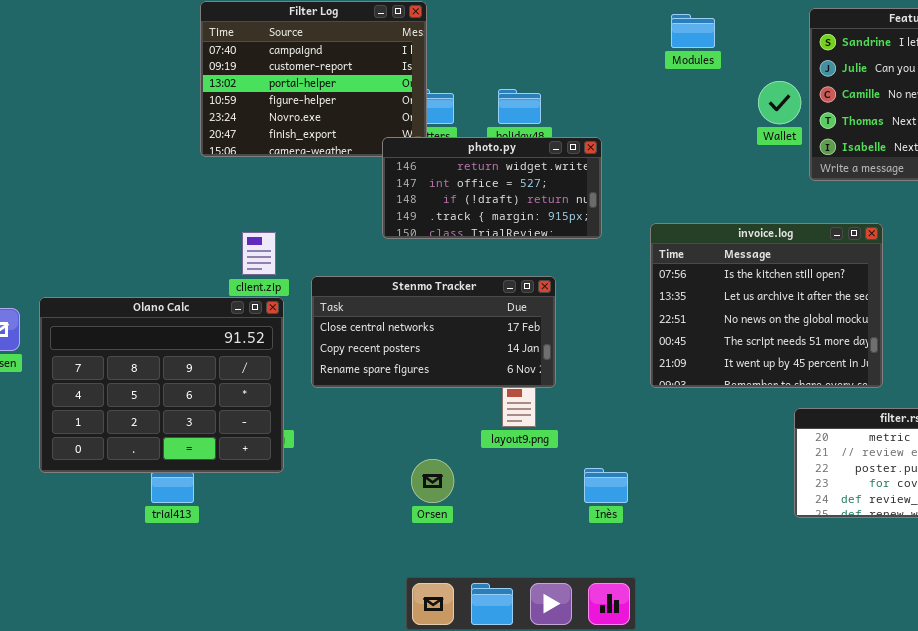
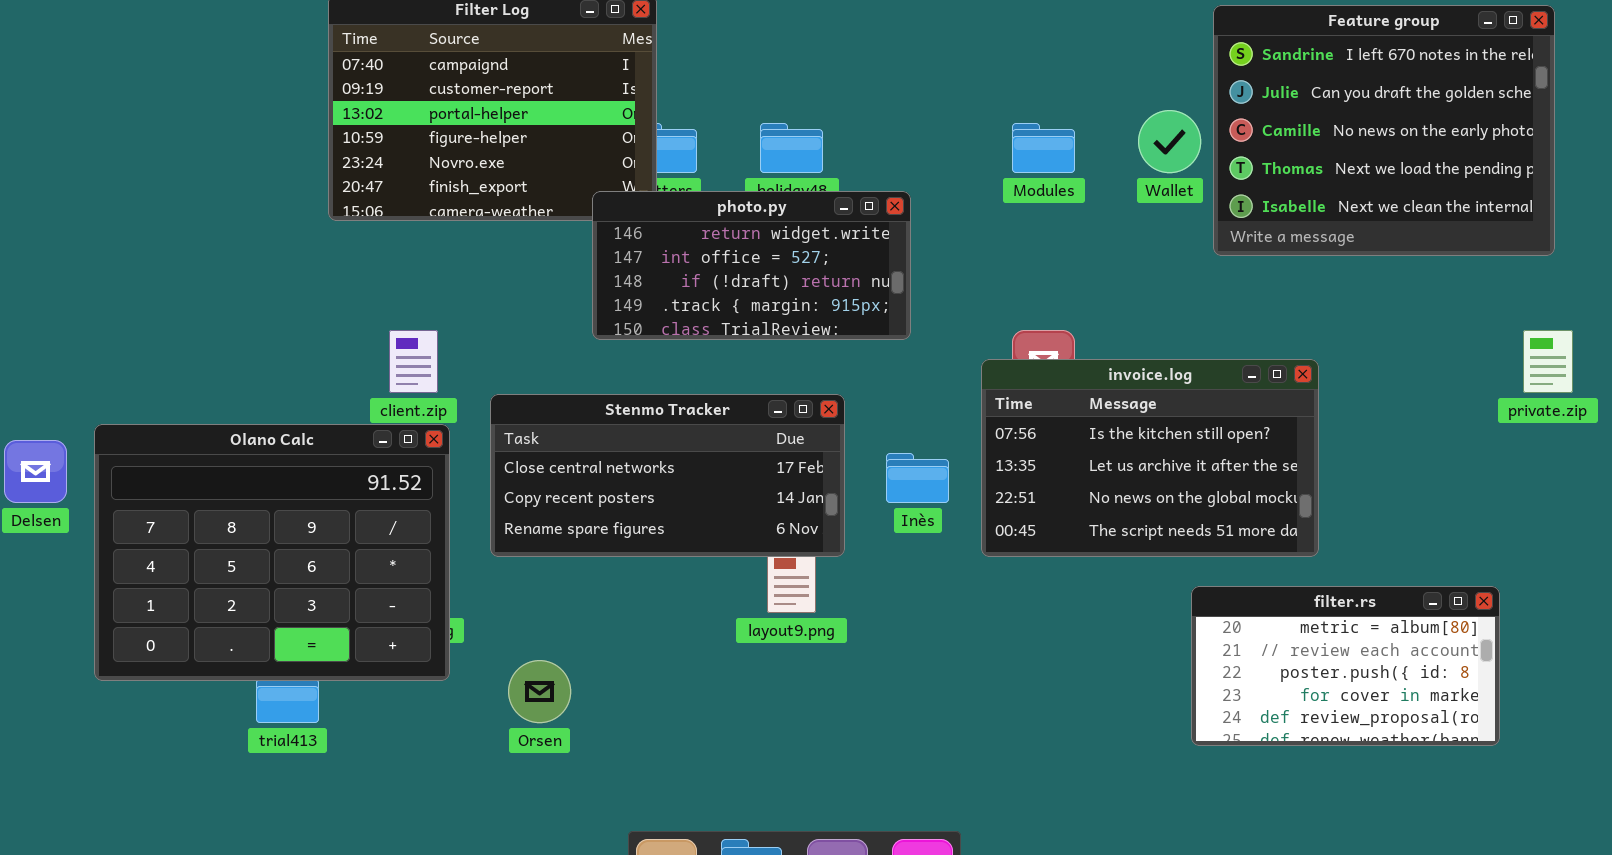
Modules: [671,14,715,48] -> [1012,123,1075,173], moved
invoice.log: [650,223,883,388] -> [981,359,1319,557], resized
Orsen: [411,459,454,503] -> [508,660,571,723], moved
Inès: [584,468,628,503] -> [886,453,949,503], moved

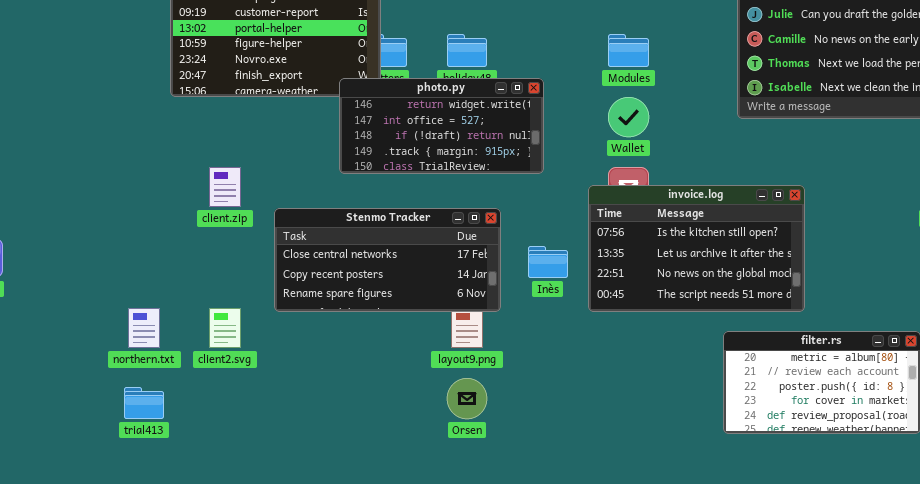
Wallet: [1138,110,1201,173] -> [608,97,649,137], moved
Olano Calc: [94,424,450,681] -> none, closed
Orsen: [508,660,571,723] -> [447,378,487,419], moved

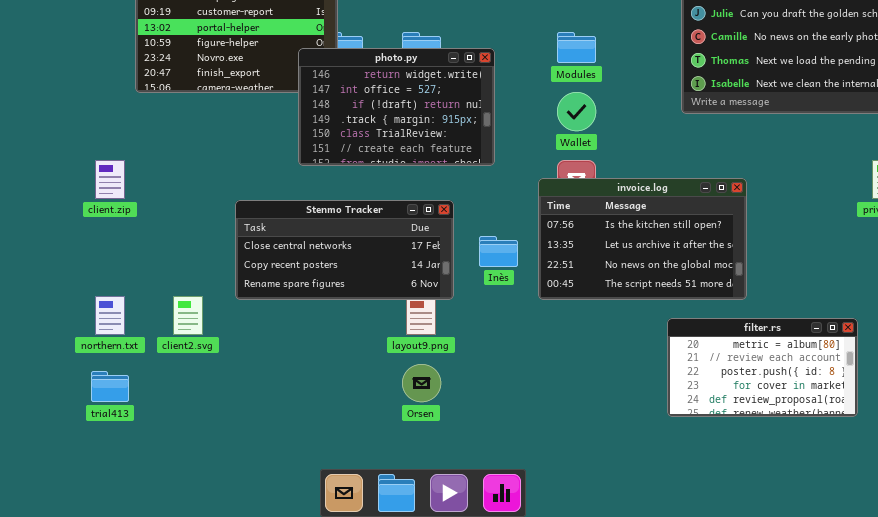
photo.py: [339,78,544,174] -> [298,48,495,166], resized
client.zip: [209,167,241,207] -> [95,160,125,199], moved

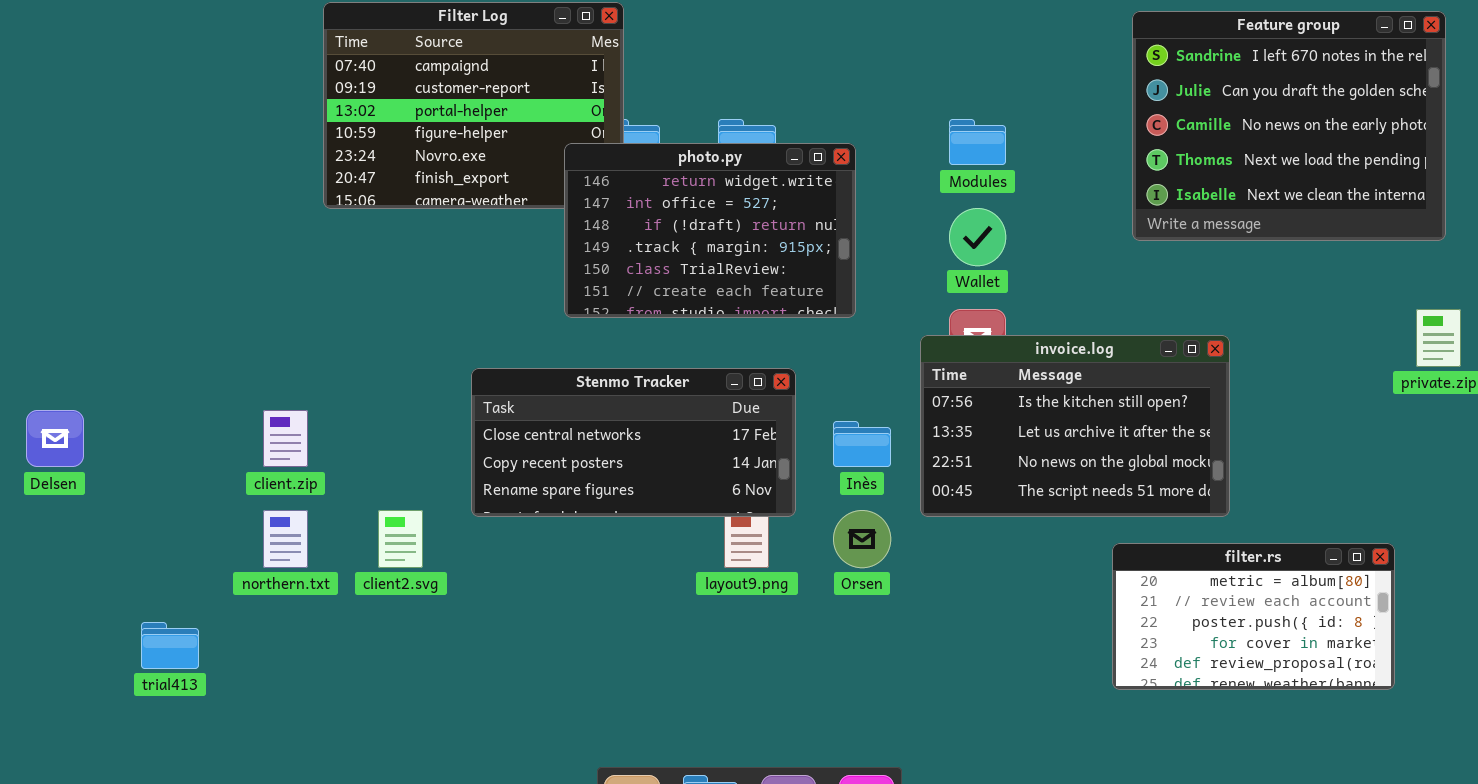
client.zip: [95,160,125,199] -> [263,410,308,467], moved
Orsen: [402,364,441,402] -> [833,510,891,568], moved
trial413: [91,371,129,402] -> [141,622,199,669], moved

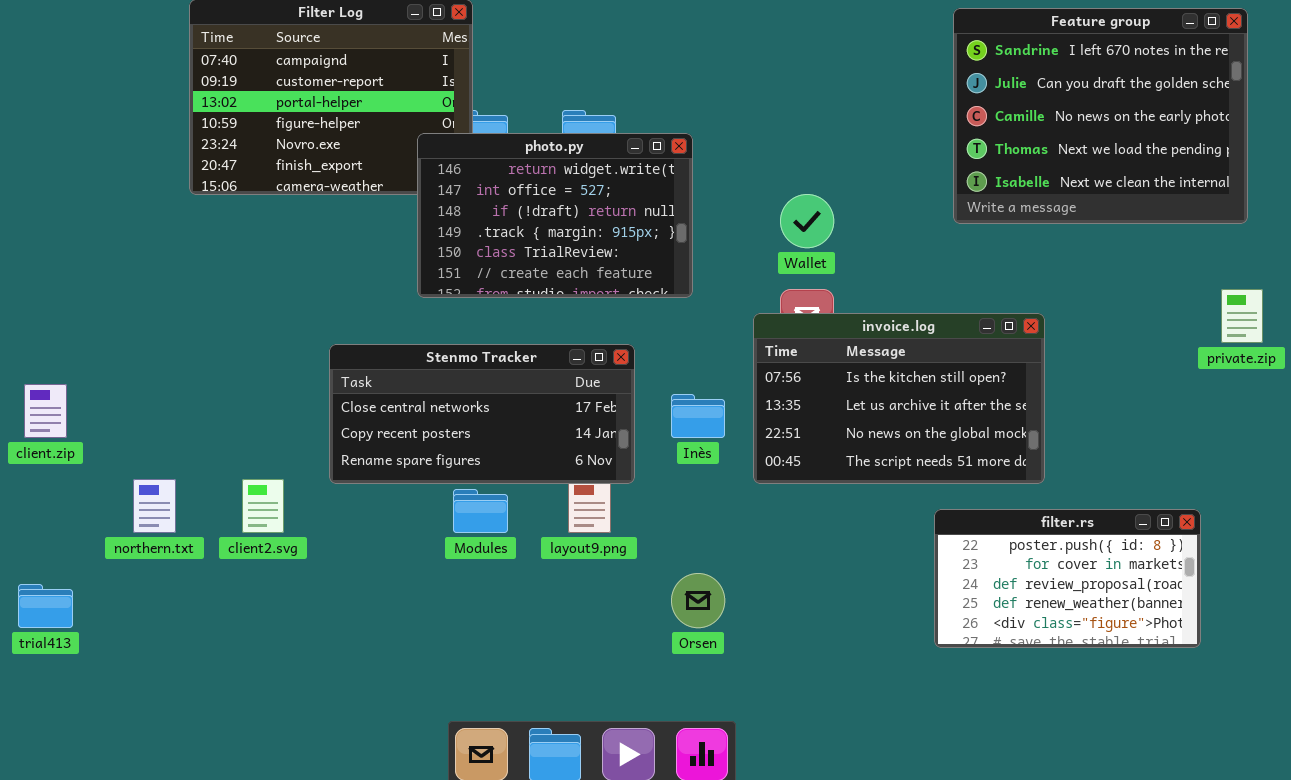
Modules: [949,119,1006,165] -> [453,489,508,533], moved
client.zip: [263,410,308,467] -> [24,384,67,438], moved
Orsen: [833,510,891,568] -> [671,573,725,628], moved
filter.rs: [1112,543,1395,690] -> [934,509,1201,648], scrolled down 2 rows

